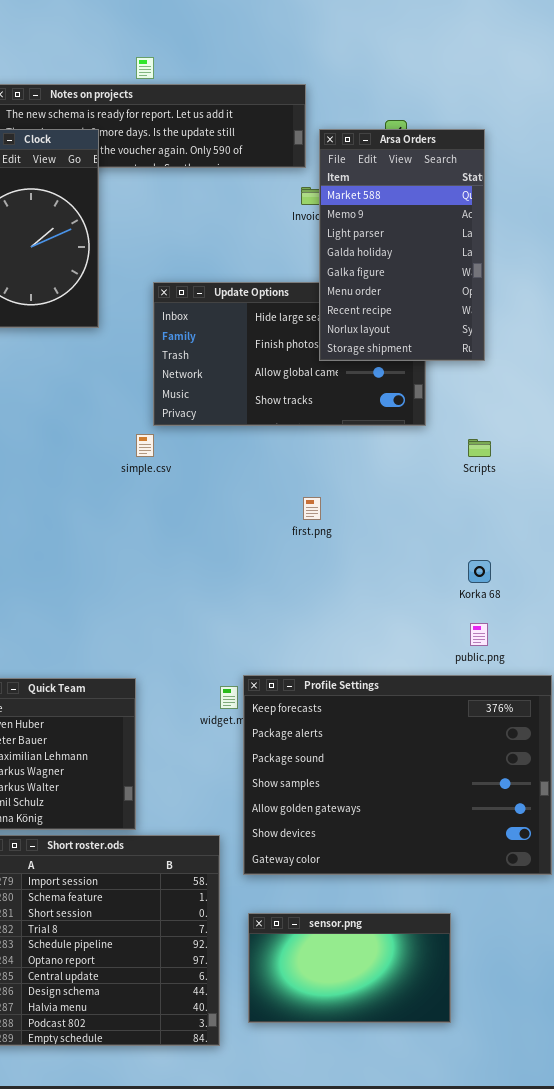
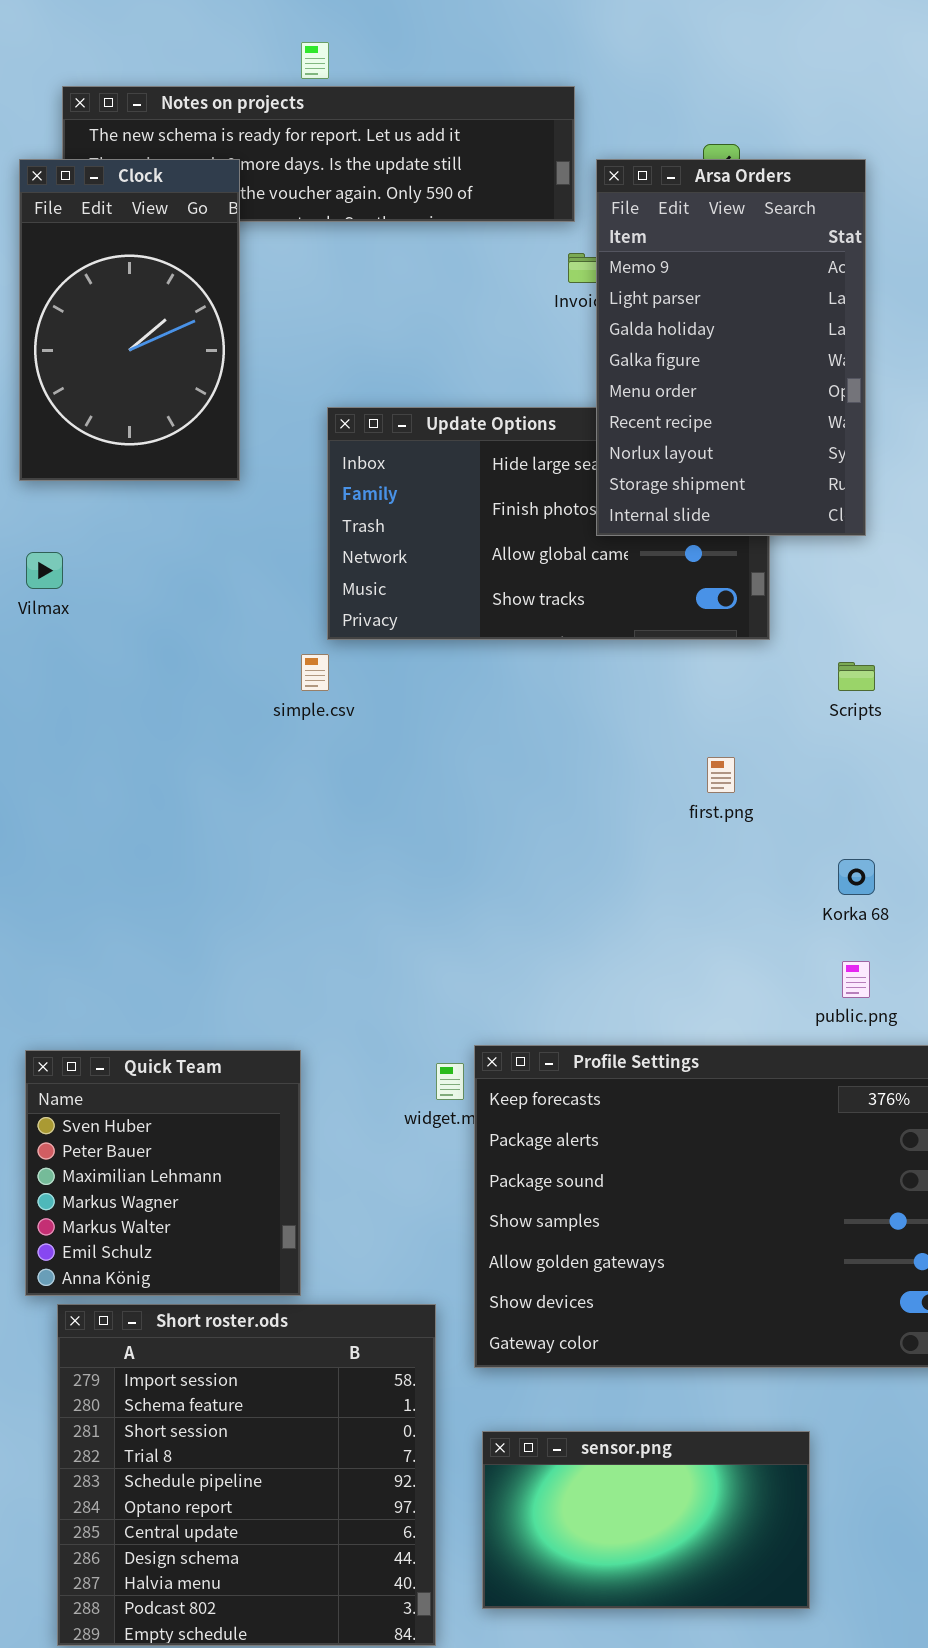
Arsa Orders: [319,129,485,361] -> [596,159,866,536], scrolled down 1 row
first.png: [303,497,321,520] -> [707,757,735,793], moved

